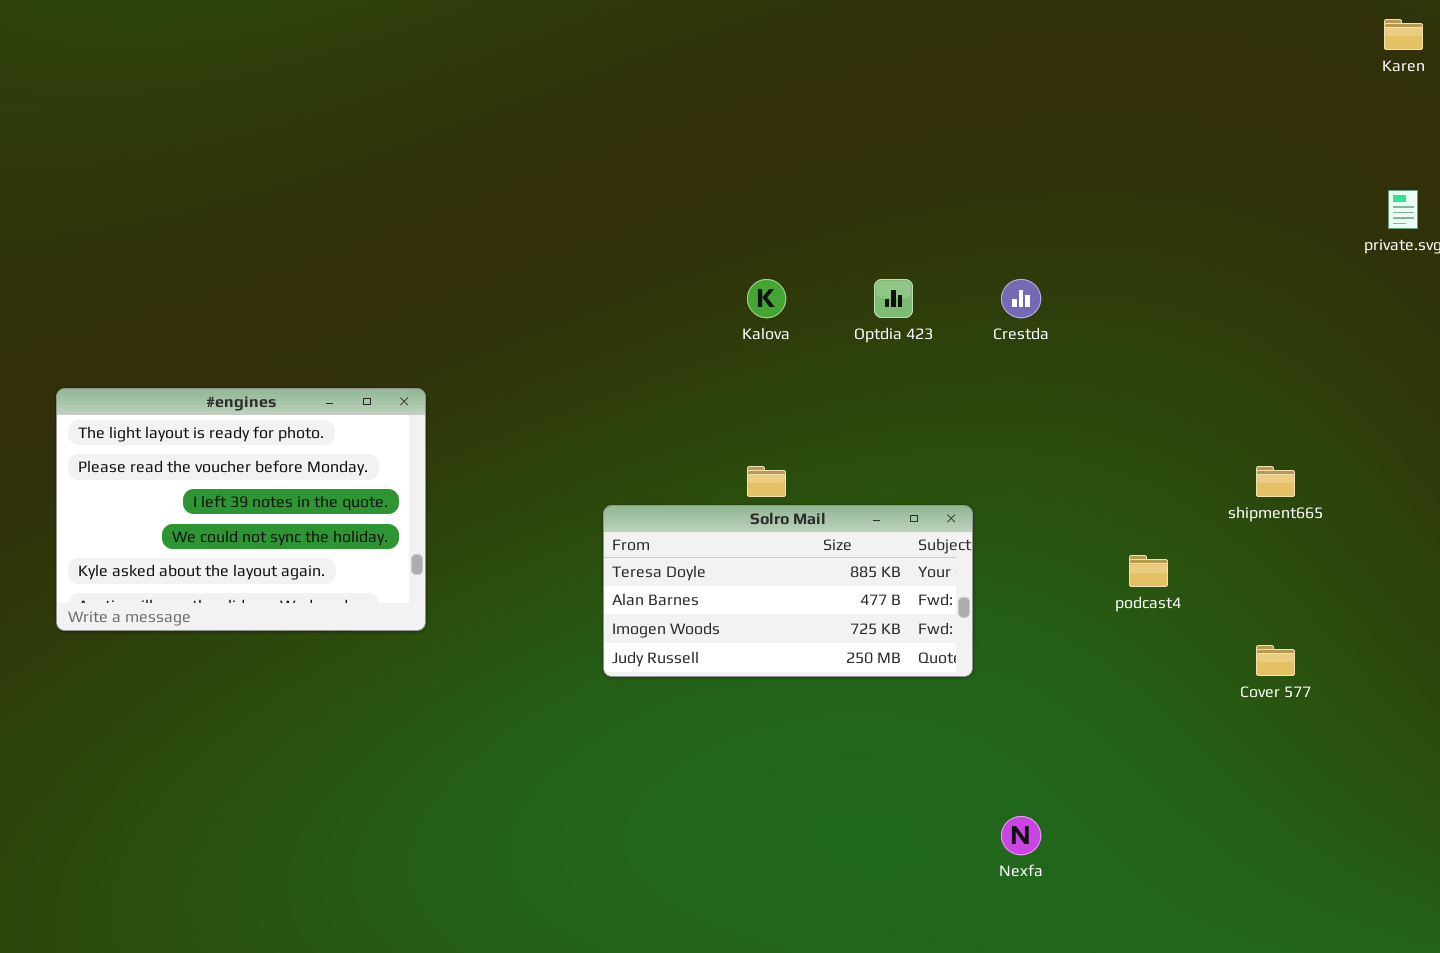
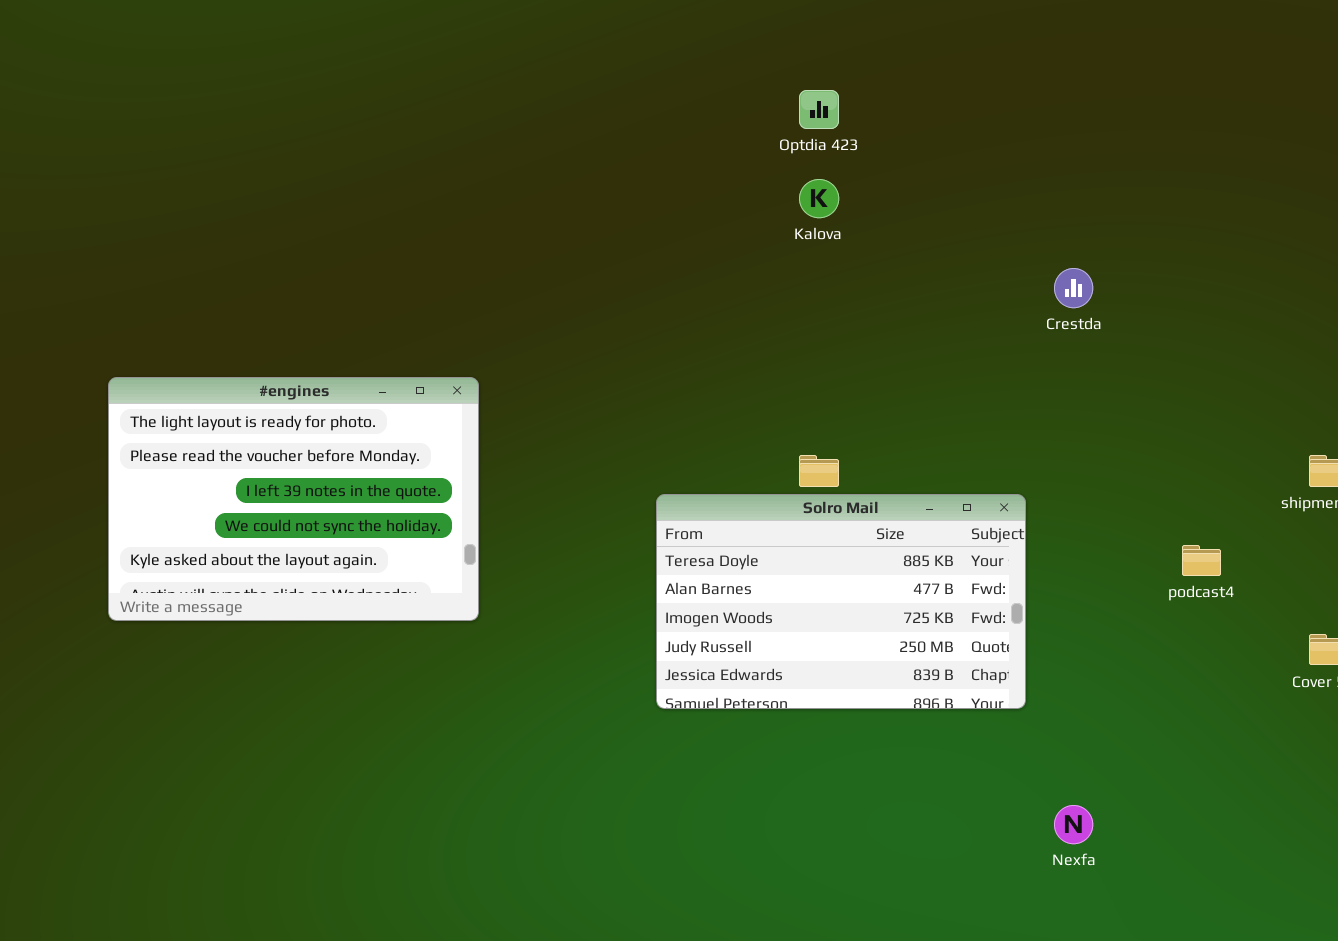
Kalova: [747,279,786,318] -> [799,179,839,218], moved
Optdia 423: [874,279,913,318] -> [799,90,839,129], moved
Solro Mail: [603,505,973,677] -> [656,494,1026,709], resized

